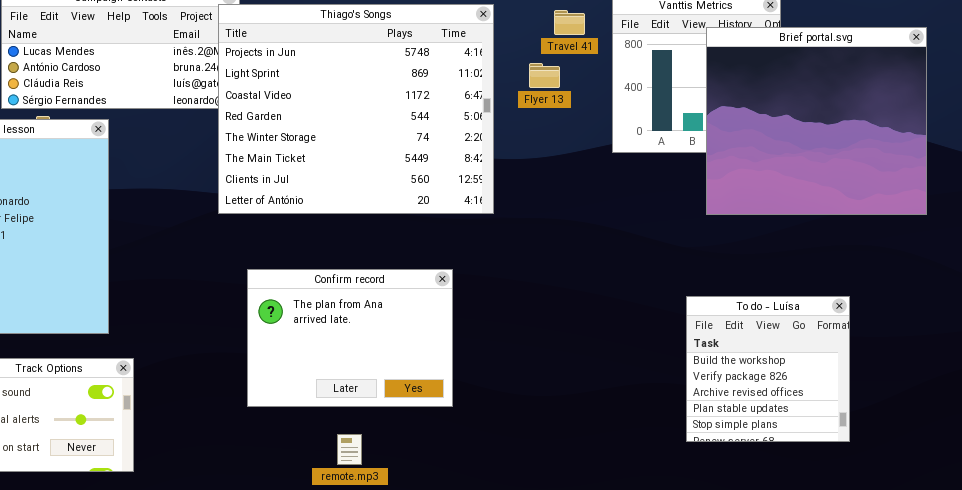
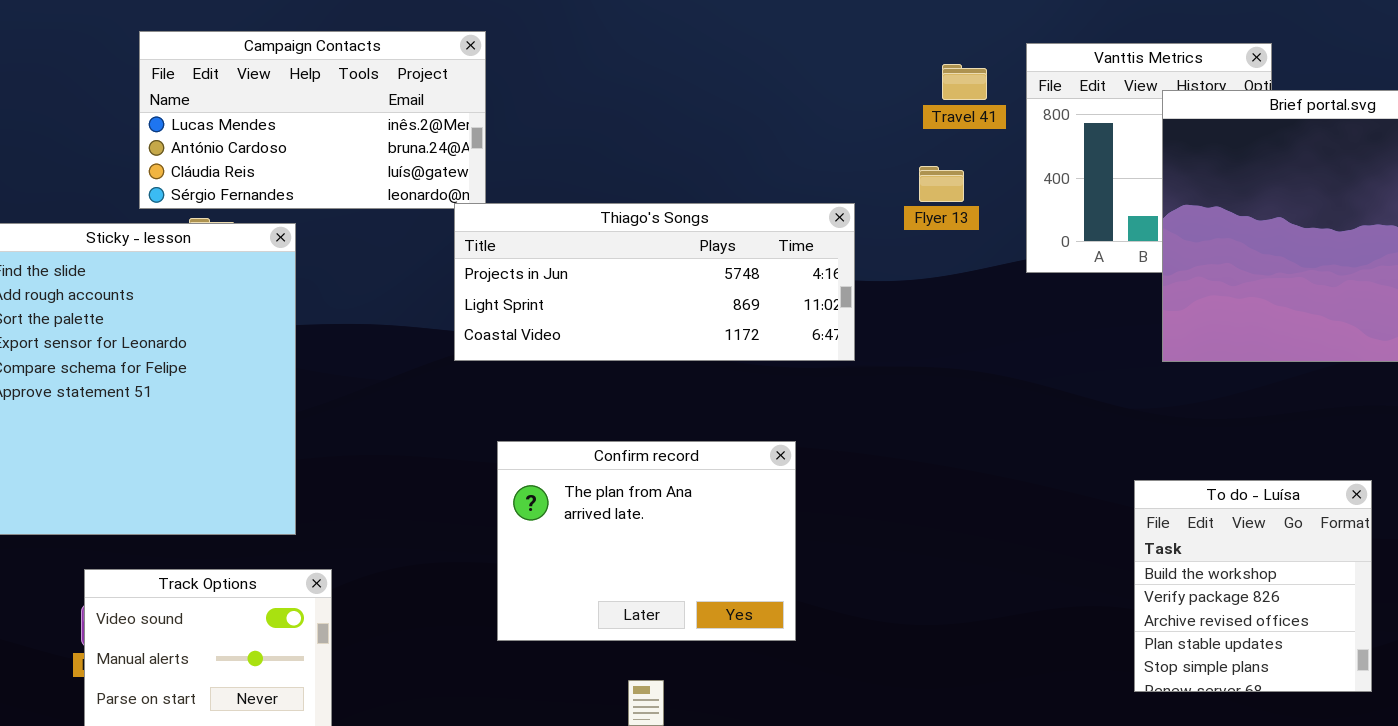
Thiago's Songs: [218,4,494,214] -> [454,203,855,361], resized
Flyer 13: [529,63,560,88] -> [919,166,964,202], moved

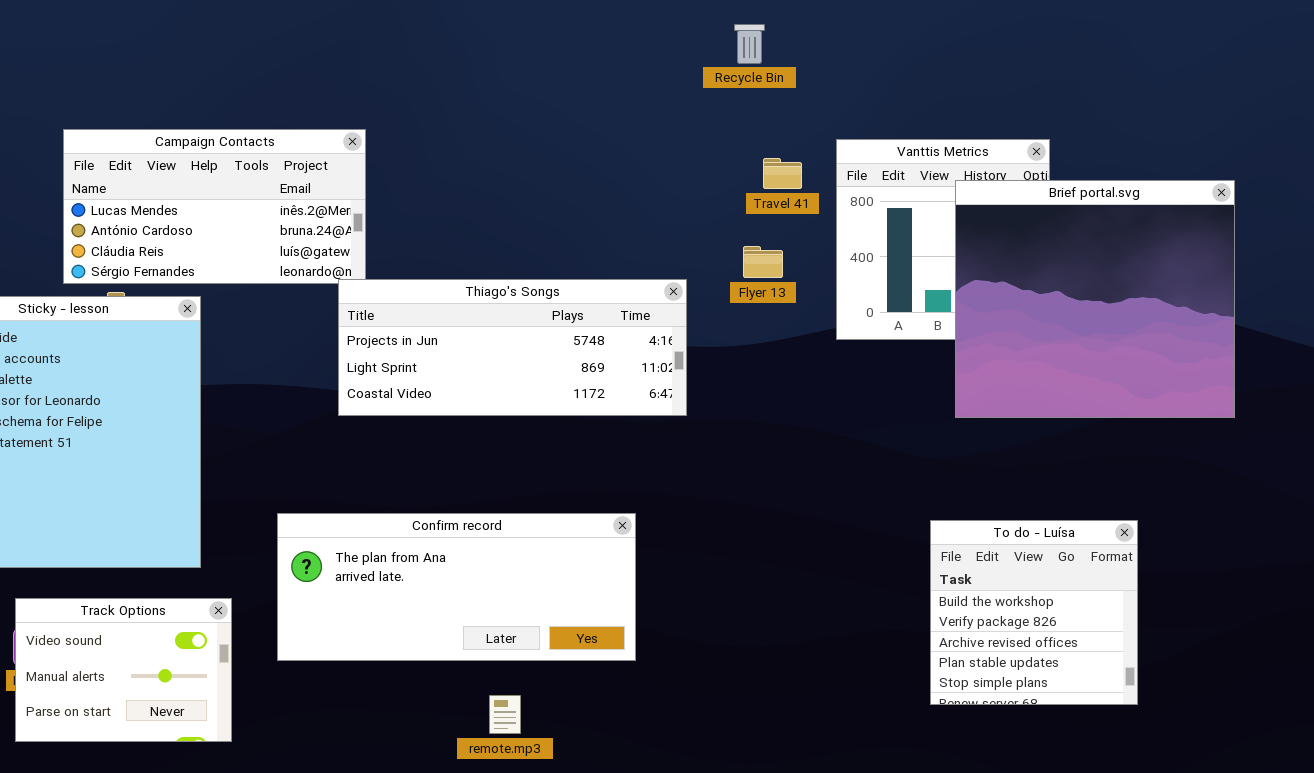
Confirm record: [497,441,796,641] -> [277,513,636,661], resized

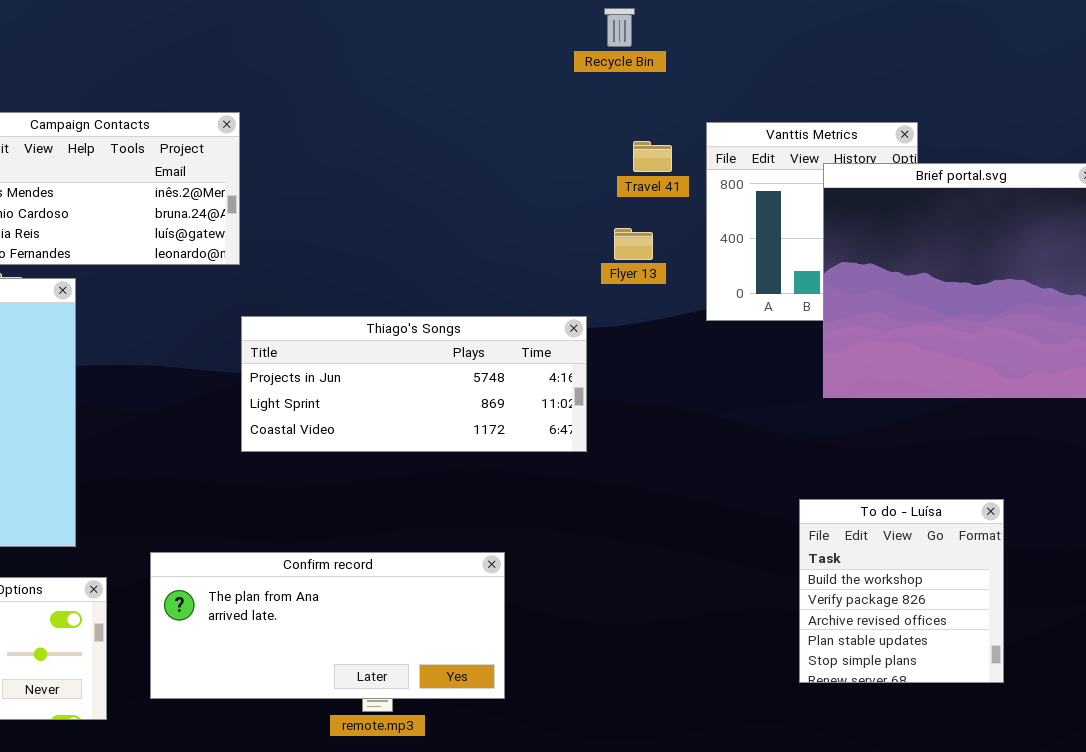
Thiago's Songs: [338,279,687,416] -> [241,316,587,452], moved
Confirm record: [277,513,636,661] -> [150,552,505,699], moved

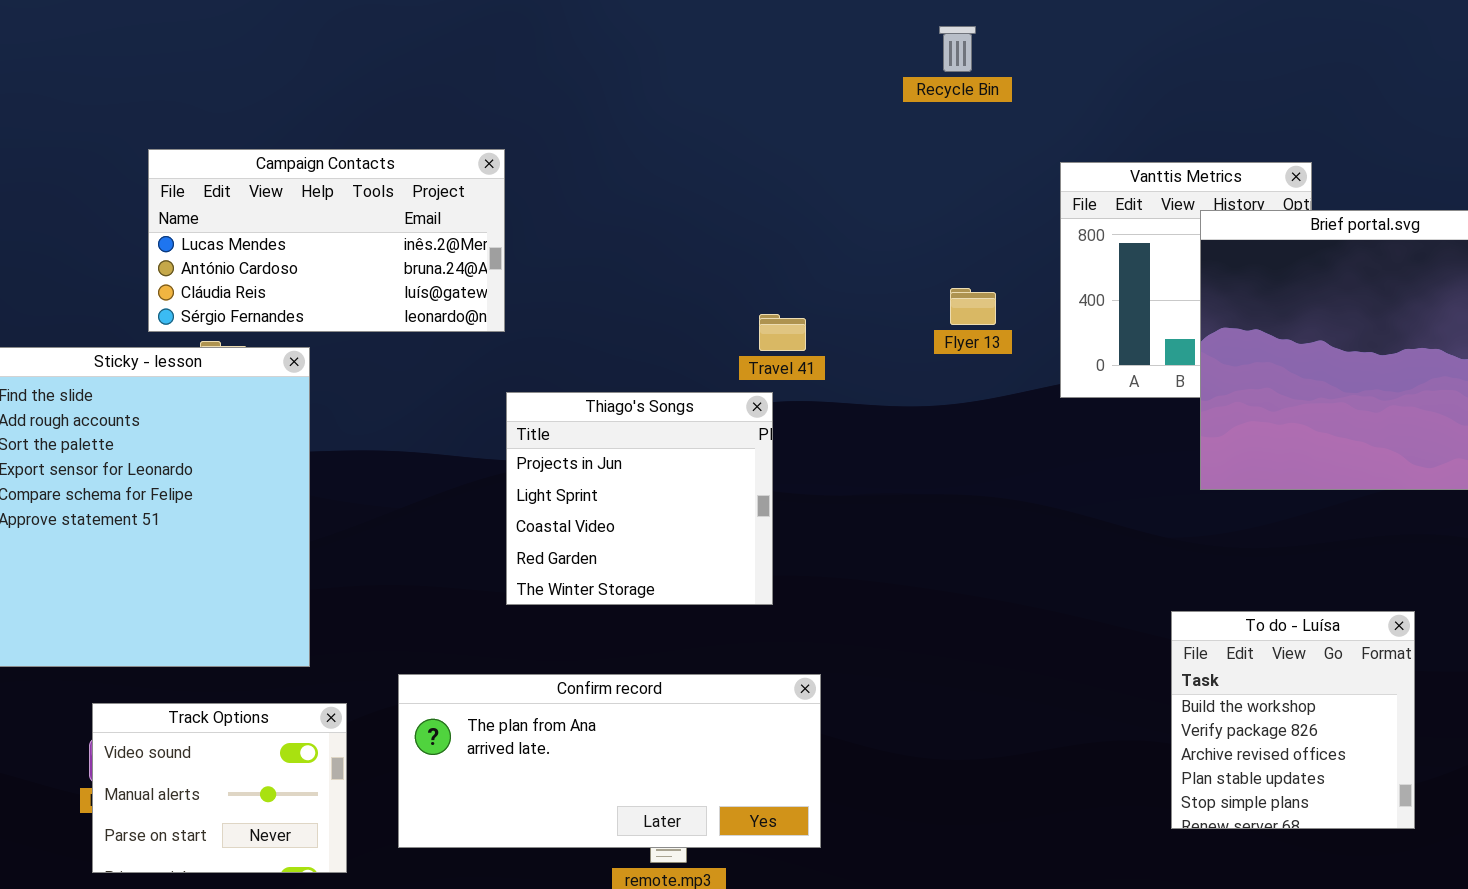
Travel 41: [633,141,672,172] -> [759,314,806,351], moved
Thiago's Songs: [241,316,587,452] -> [506,392,773,605], resized

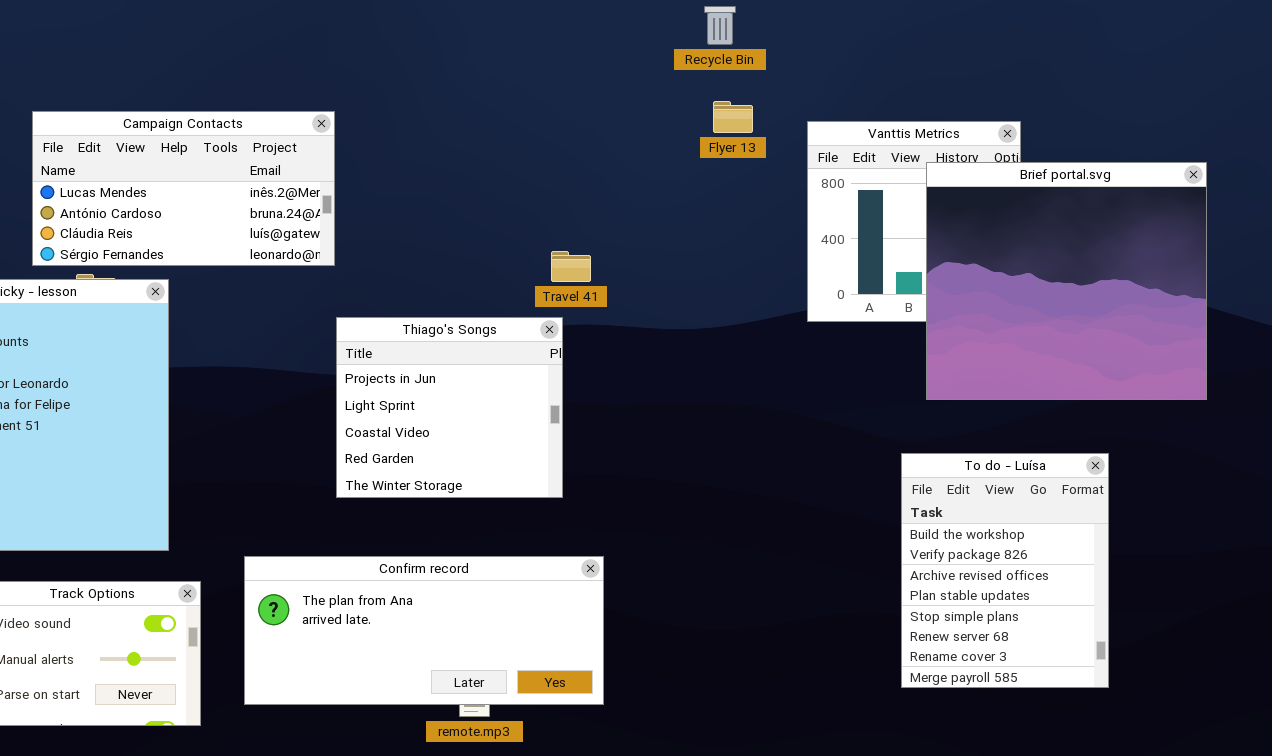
Flyer 13: [950,288,996,325] -> [713,101,753,133], moved
To do - Luísa: [1171,611,1415,829] -> [901,453,1109,688], resized

